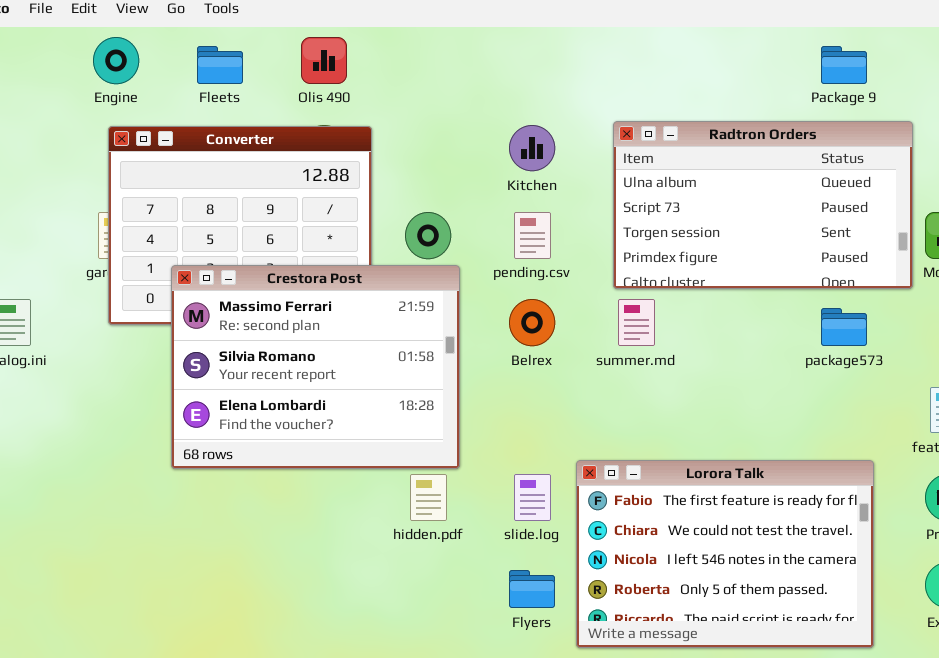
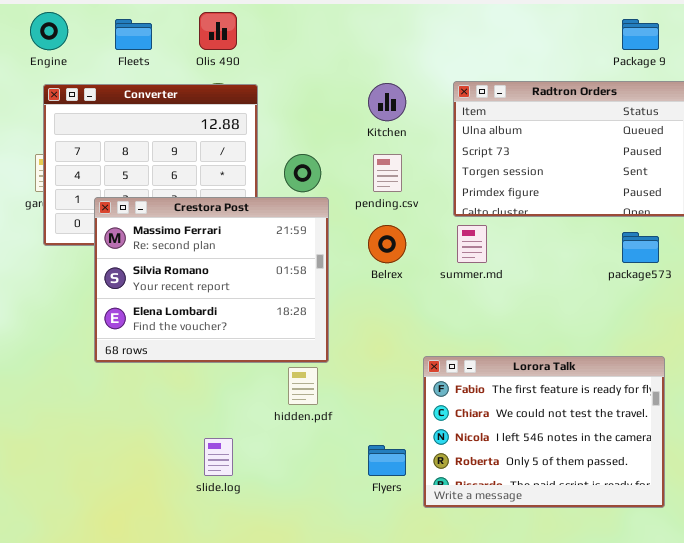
slide.log: [514,474,551,521] -> [204,438,233,476], moved

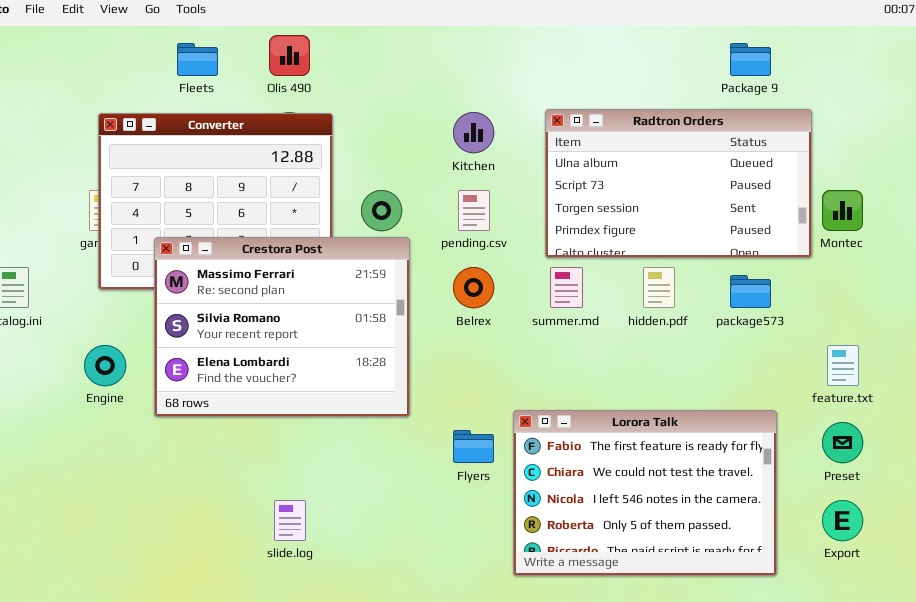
Engine: [30,12,68,50] -> [84,345,126,386], moved
hidden.pdf: [288,367,318,405] -> [643,267,675,308], moved
Flyers: [368,445,406,476] -> [453,430,494,463], moved

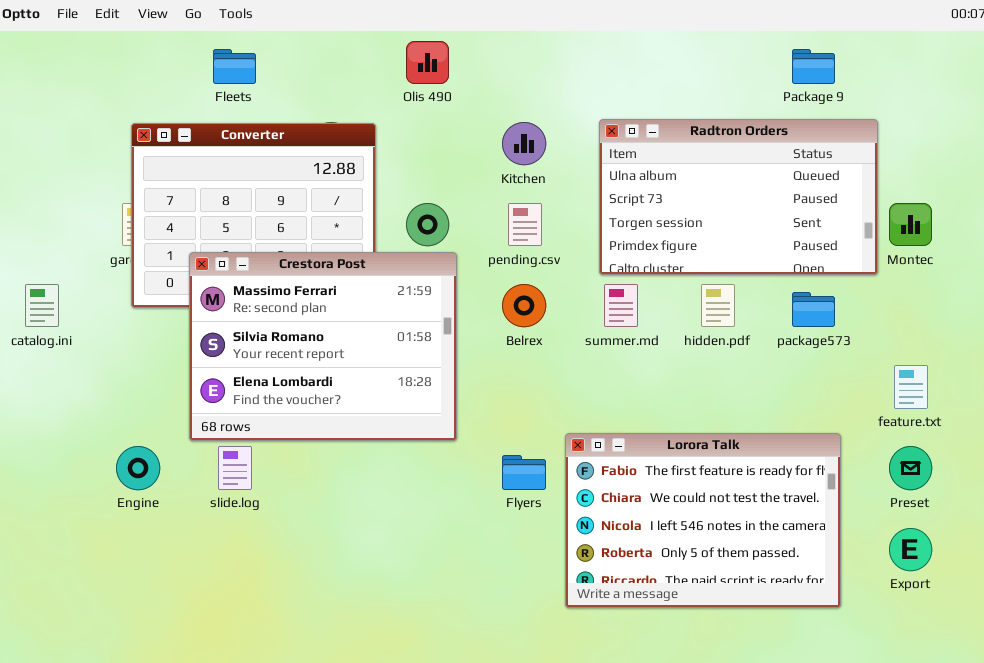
Olis 490: [269,35,310,76] -> [406,41,449,84], moved
Engine: [84,345,126,386] -> [116,446,160,490], moved
slide.log: [274,500,306,541] -> [218,446,252,490], moved

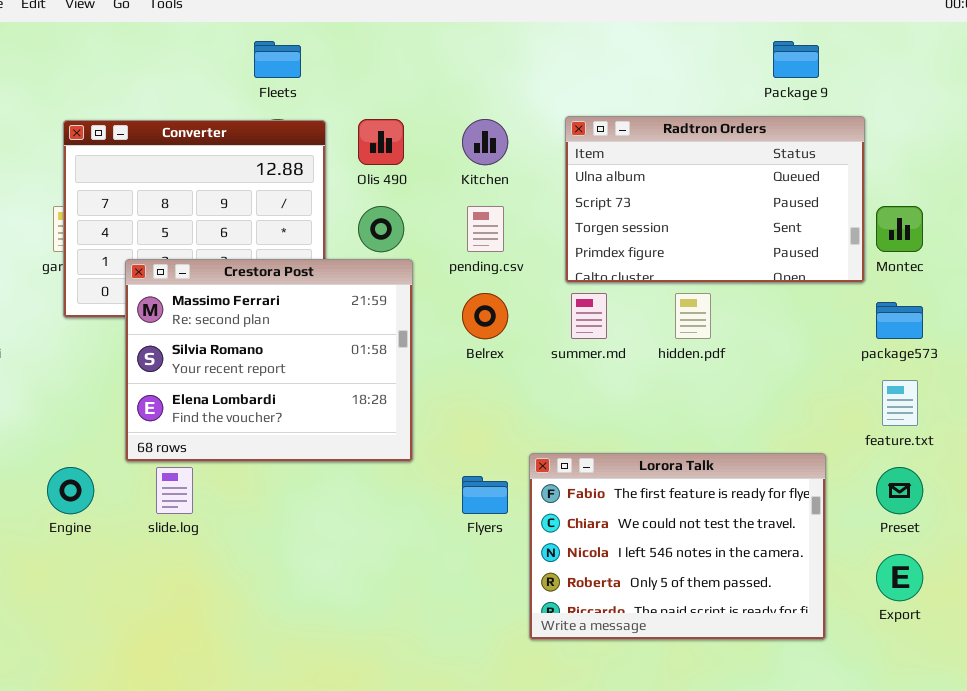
Olis 490: [406,41,449,84] -> [358,119,404,165], moved
Fleets: [213,49,256,84] -> [254,41,301,78], moved
package573: [792,292,835,327] -> [876,302,923,339], moved

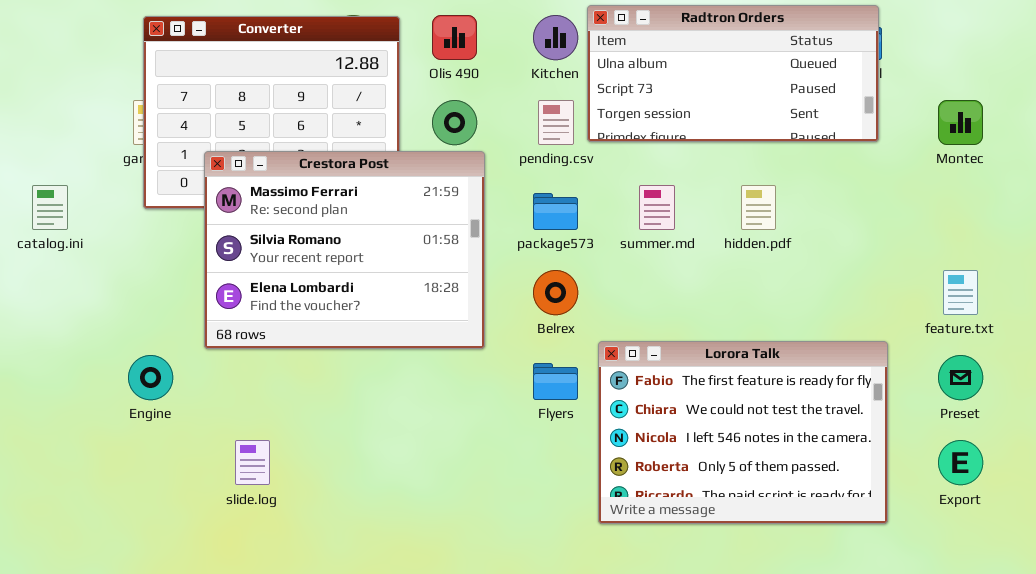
Radtron Orders: [565,116,865,283] -> [587,5,879,142], moved, resized
Belrex: [462,293,508,339] -> [533,270,578,315], moved
package573: [876,302,923,339] -> [533,193,578,230], moved
slide.log: [156,467,193,514] -> [235,440,270,485], moved

